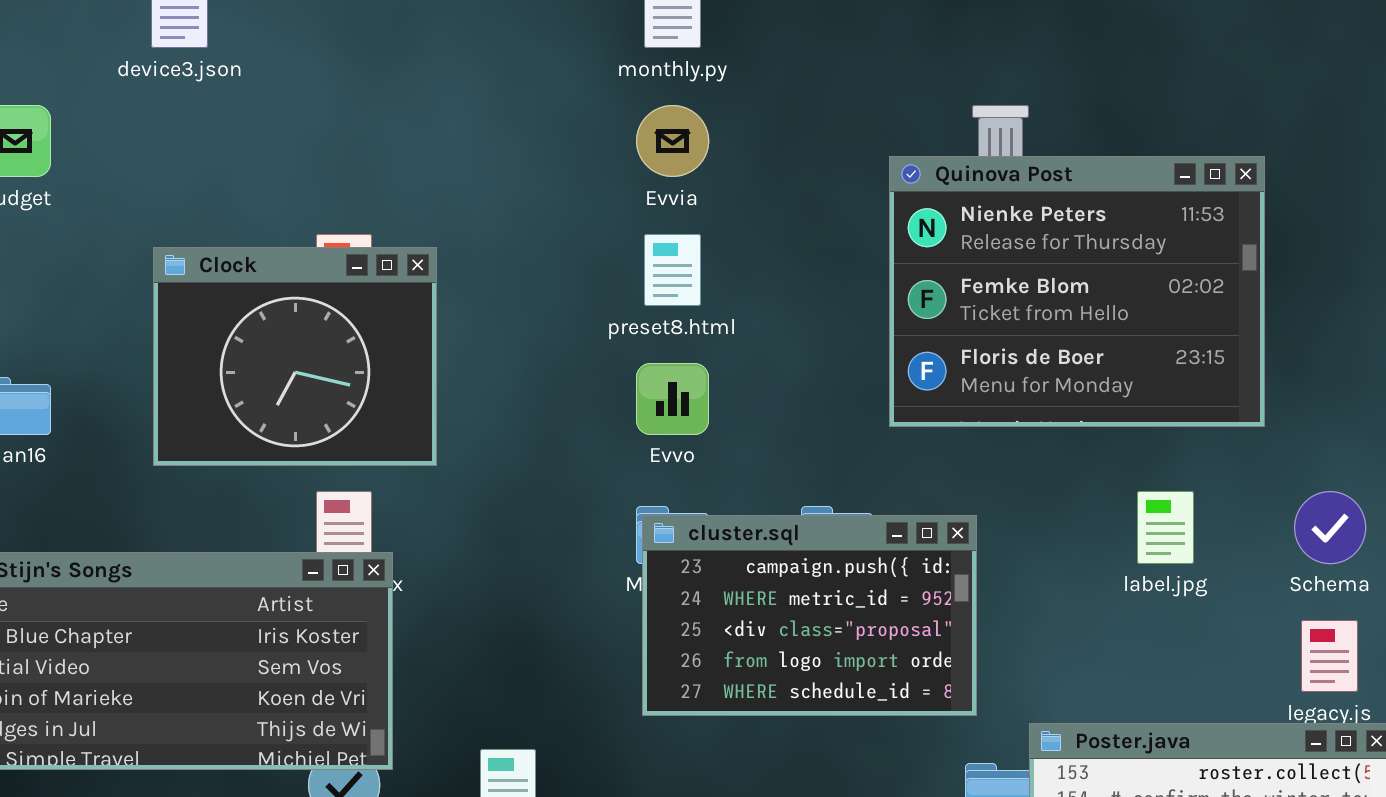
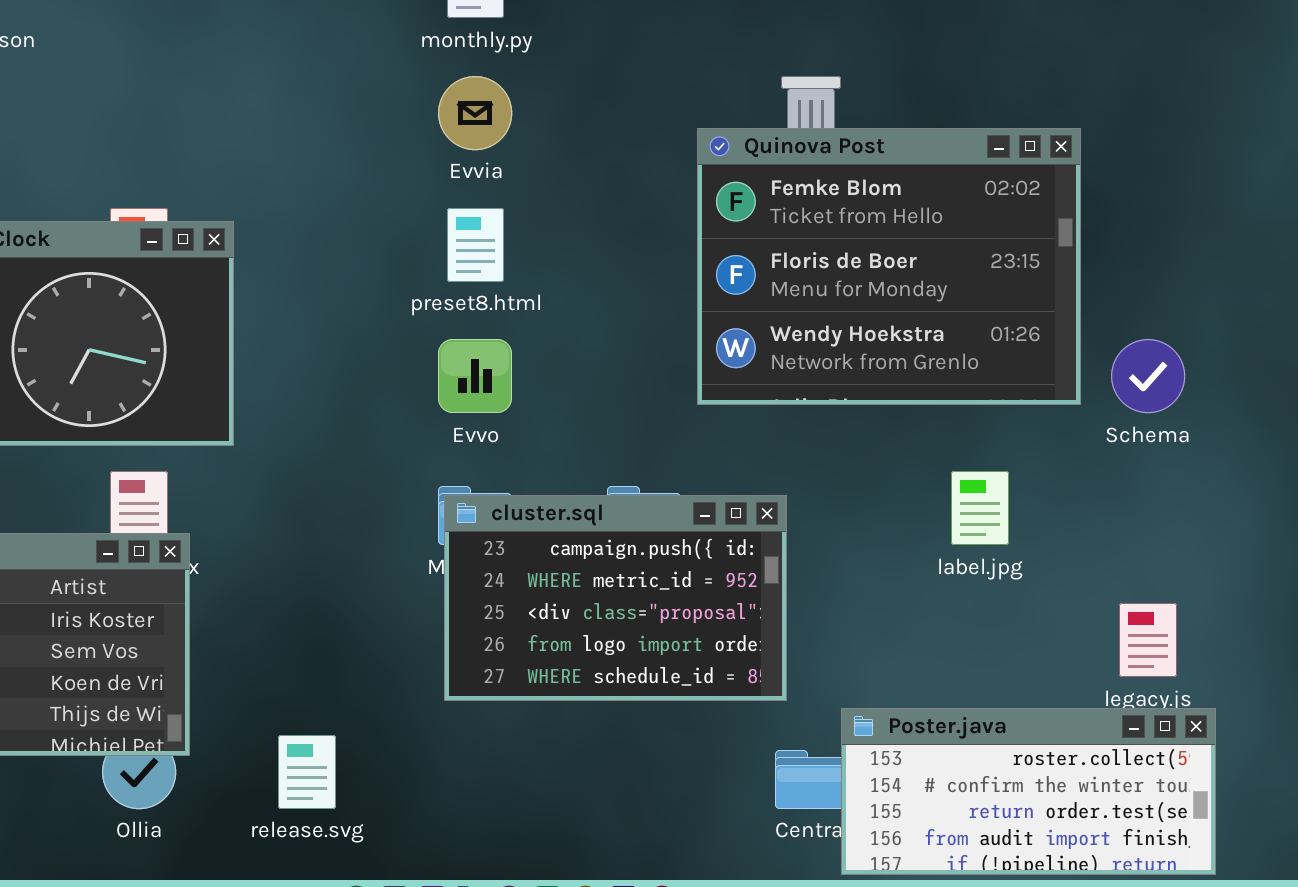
Quinova Post: [889,156,1265,427] -> [697,128,1081,405], scrolled down 1 row
Schema: [1294,491,1366,564] -> [1111,339,1185,413], moved

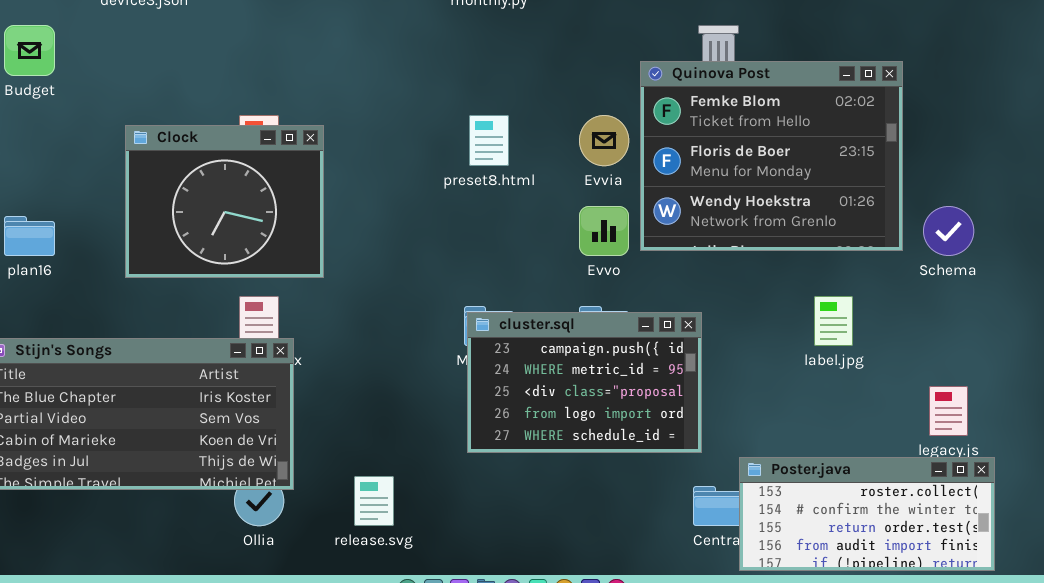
Evvia: [438,76,512,150] -> [579,115,629,166], moved
Evvo: [438,339,512,413] -> [579,206,629,256], moved

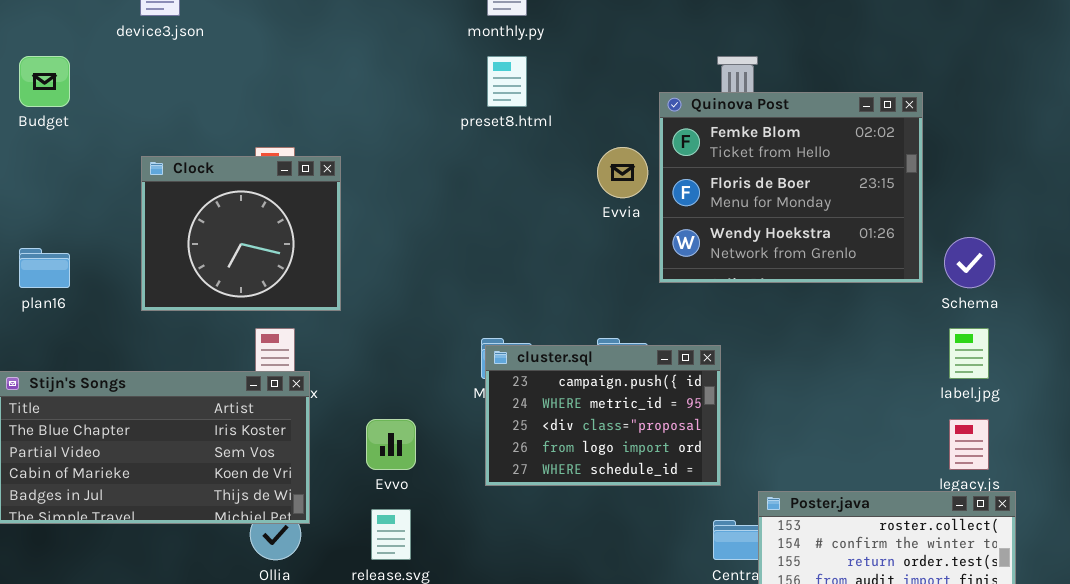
preset8.html: [469,115,509,166] -> [487,56,527,107], moved
Evvo: [579,206,629,256] -> [366,419,416,470], moved
label.jpg: [814,296,853,346] -> [949,328,989,379], moved

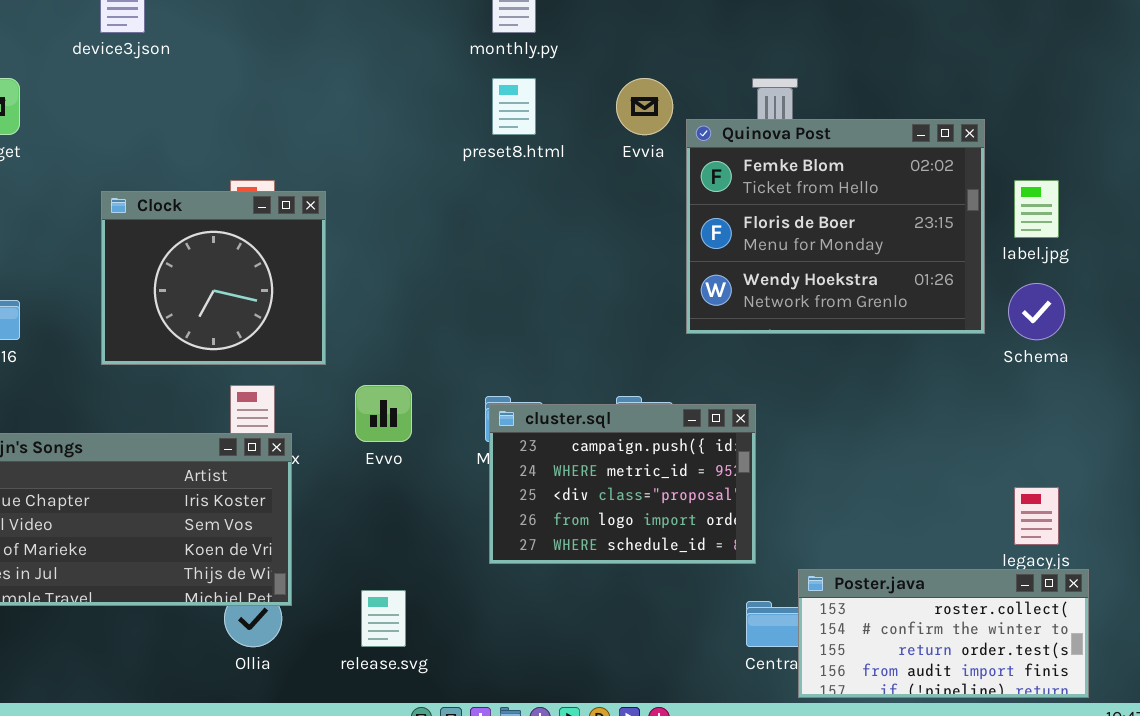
Evvia: [597,147,648,198] -> [616,78,673,135], moved
label.jpg: [949,328,989,379] -> [1014,180,1059,238], moved
Evvo: [366,419,416,470] -> [355,385,412,442], moved

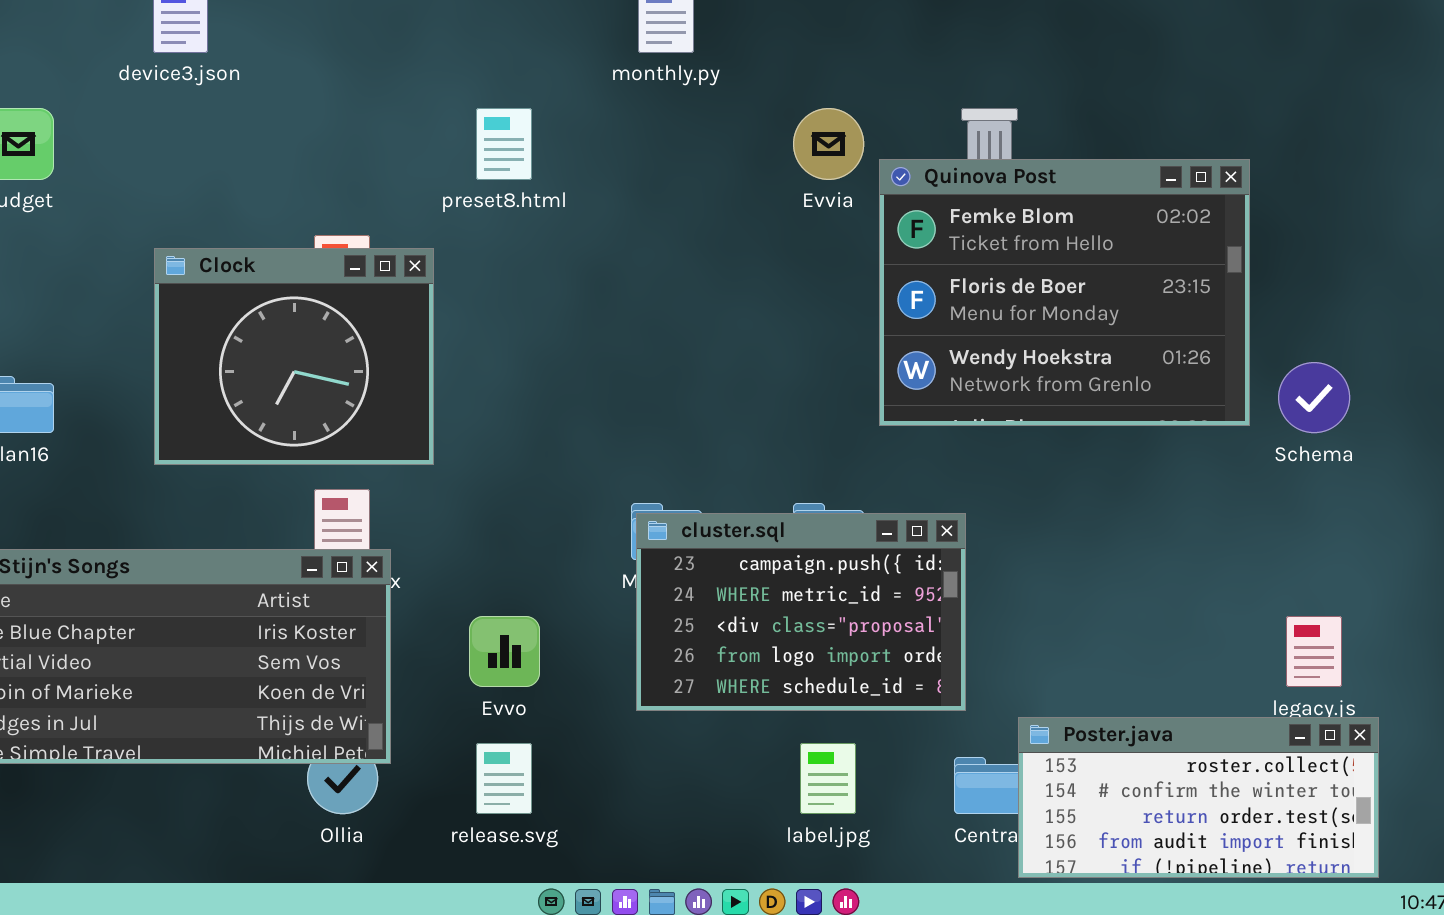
preset8.html: [492,78,536,135] -> [476,108,532,180], moved
label.jpg: [1014,180,1059,238] -> [800,743,856,814], moved
Evvo: [355,385,412,442] -> [469,616,540,687], moved

